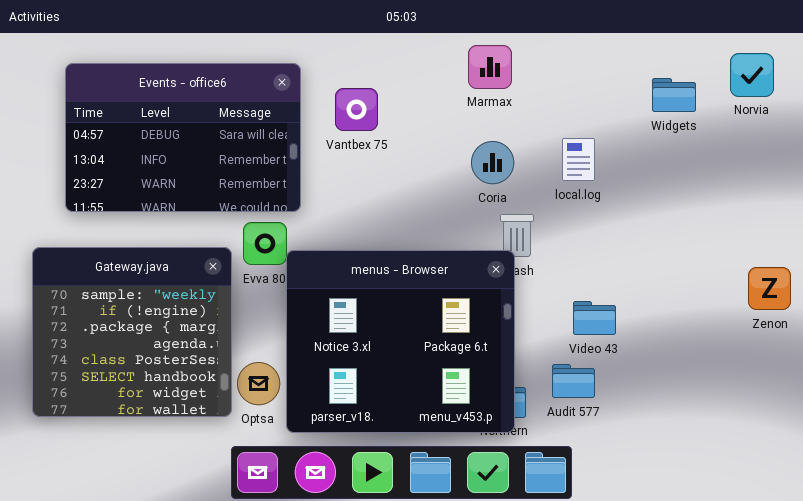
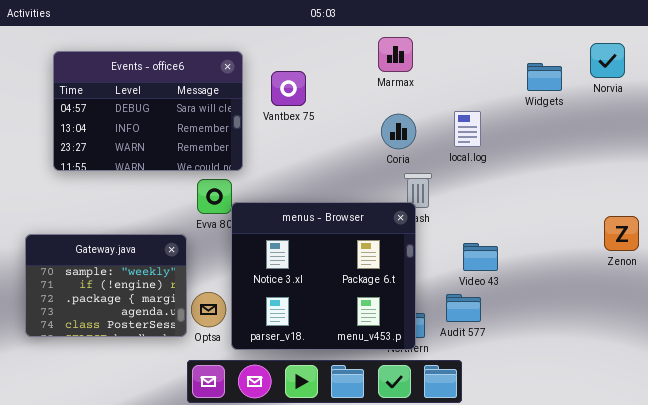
Gateway.java: [32,247,232,417] -> [25,234,187,337], resized

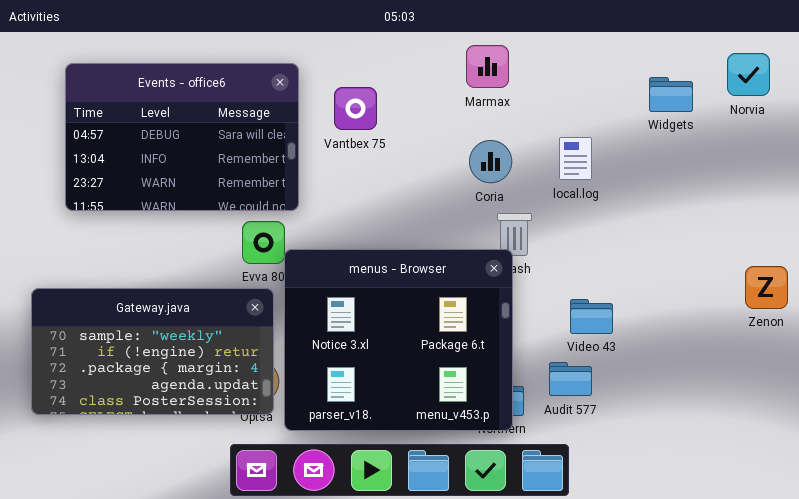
Gateway.java: [25,234,187,337] -> [31,288,274,415], resized

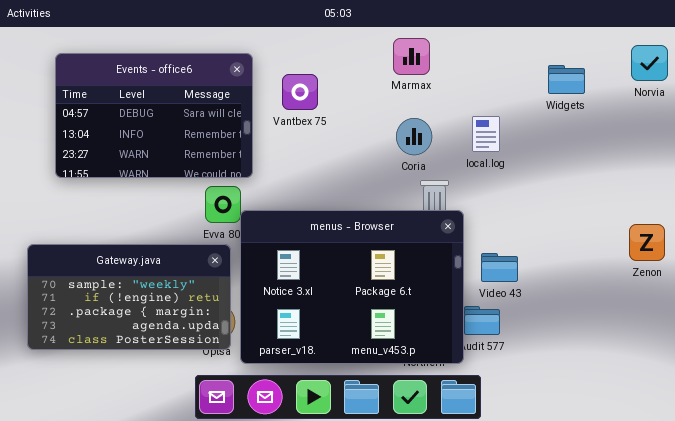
Norvia: [727,53,770,96] -> [631,45,668,81], moved
menus - Browser: [284,249,513,431] -> [240,210,464,364], resized

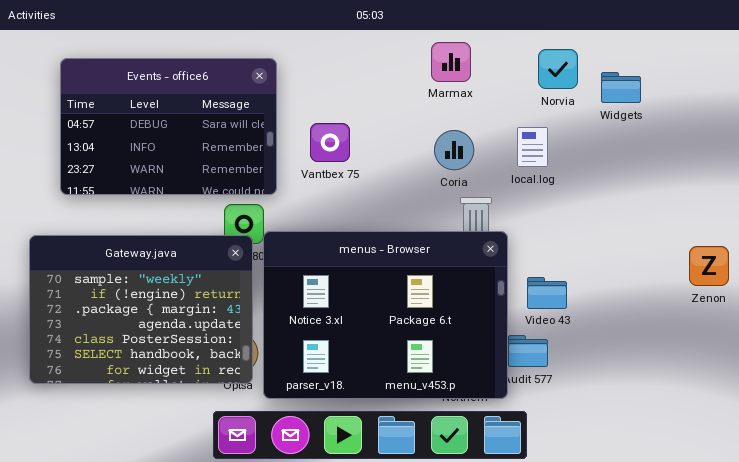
Norvia: [631,45,668,81] -> [538,49,578,89], moved
Vantbex 75: [282,74,318,110] -> [310,123,350,162], moved
Gateway.java: [27,244,231,350] -> [29,235,253,384], resized

